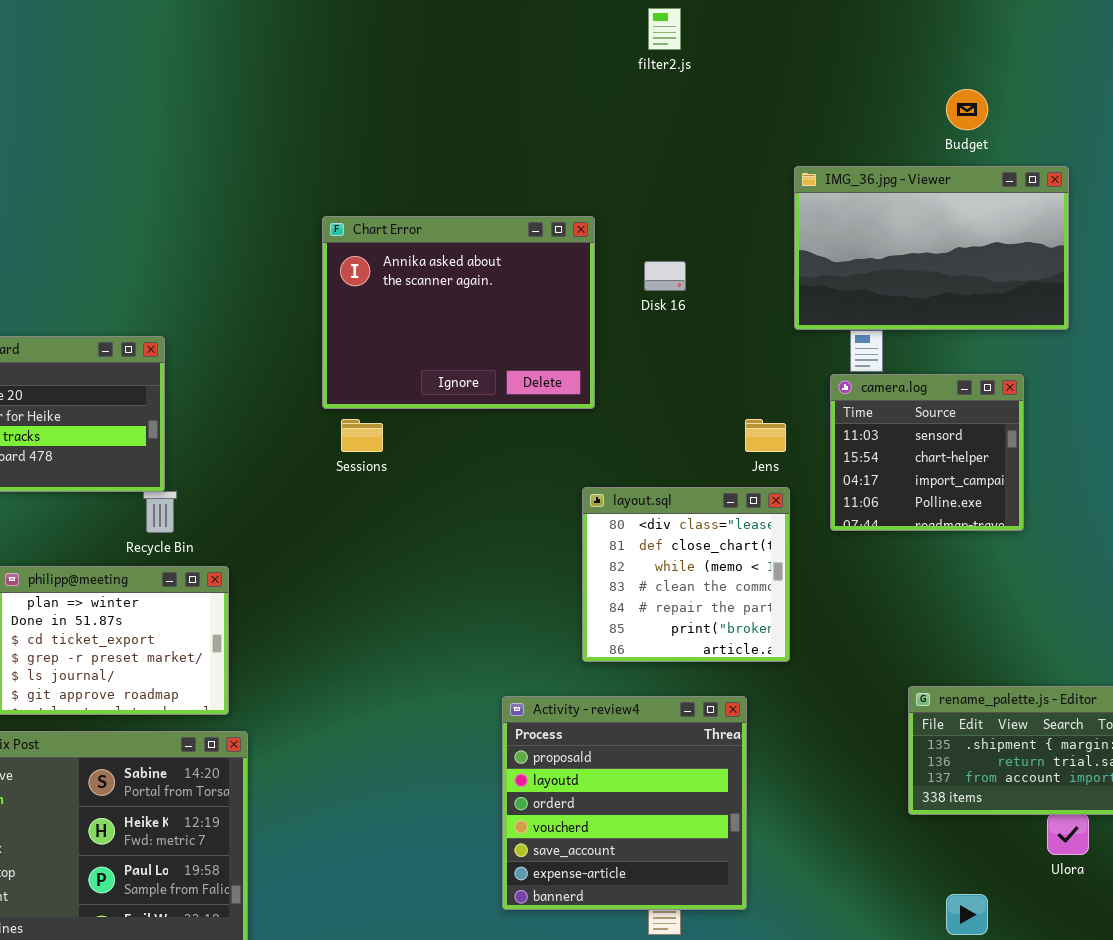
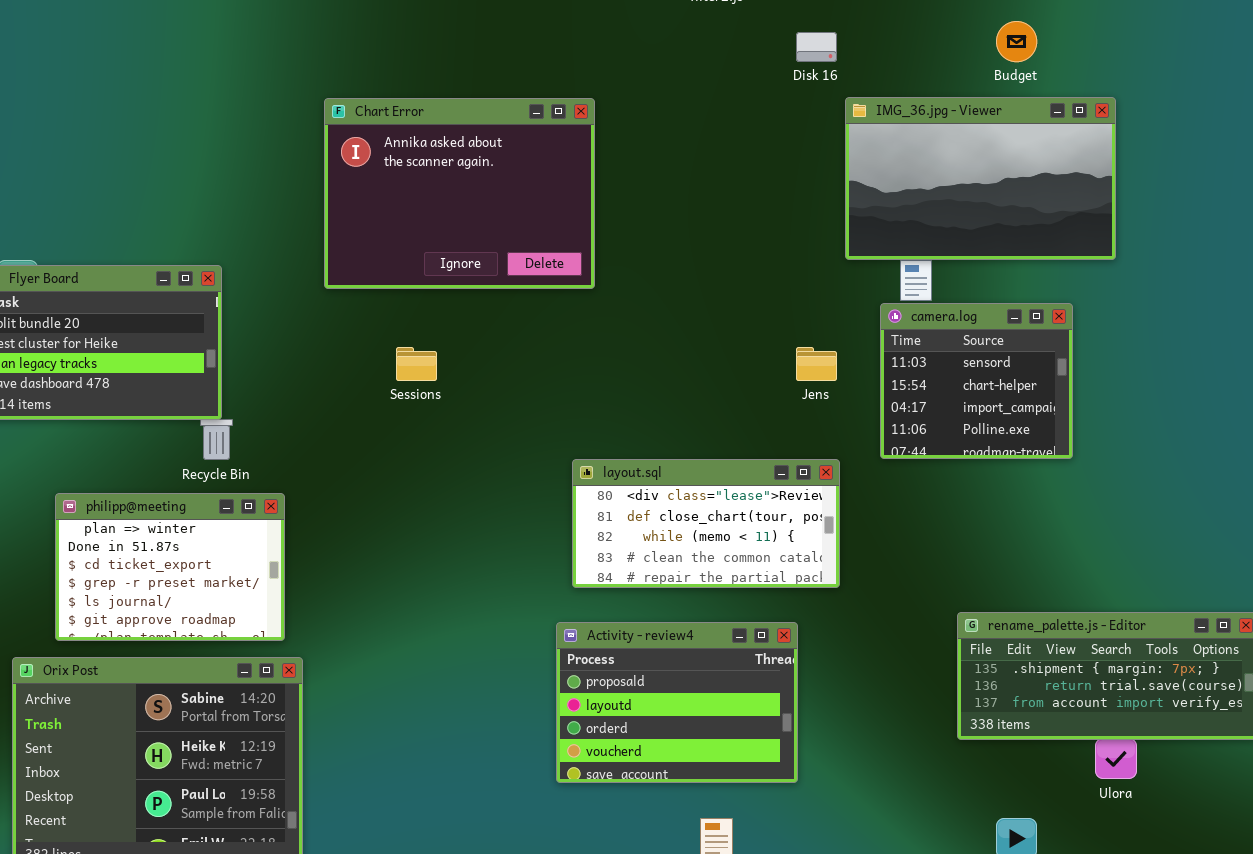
Chart Error: [322,216,595,409] -> [324,98,595,289], moved
Disk 16: [644,261,686,291] -> [796,32,837,62], moved
layout.sql: [582,487,790,662] -> [572,459,840,588], resized
Activity - review4: [502,696,747,910] -> [556,622,798,783], resized

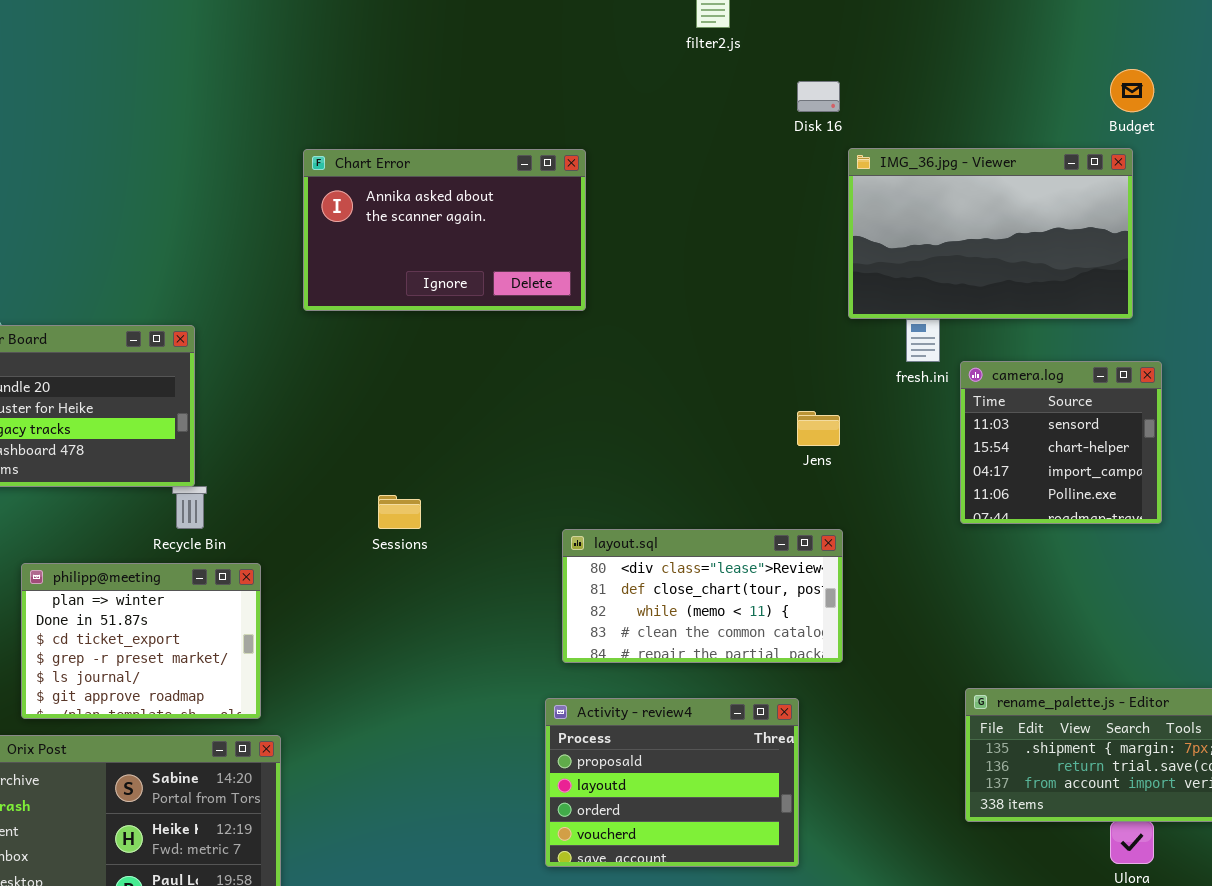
Budget: [996,21,1037,62] -> [1110,69,1154,112], moved
Chart Error: [324,98,595,289] -> [303,149,586,311], resized
camera.log: [880,303,1073,459] -> [960,361,1162,524], moved
Sessions: [396,347,437,381] -> [378,495,421,529], moved

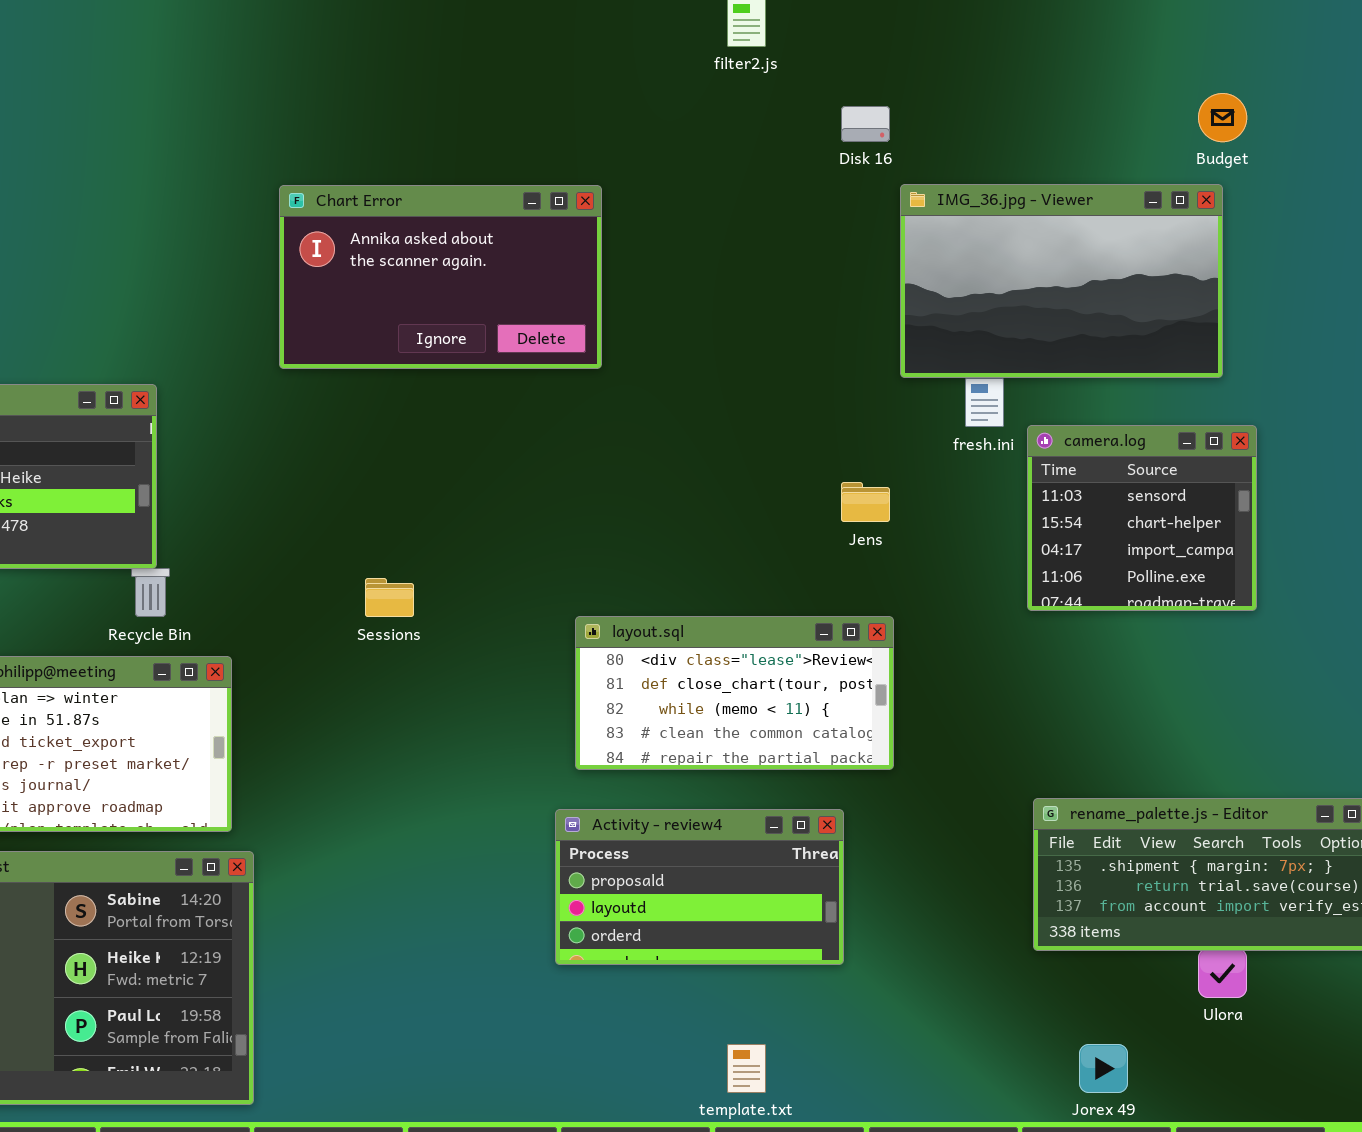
Activity - review4: [545,698,799,867] -> [555,809,844,965], resized

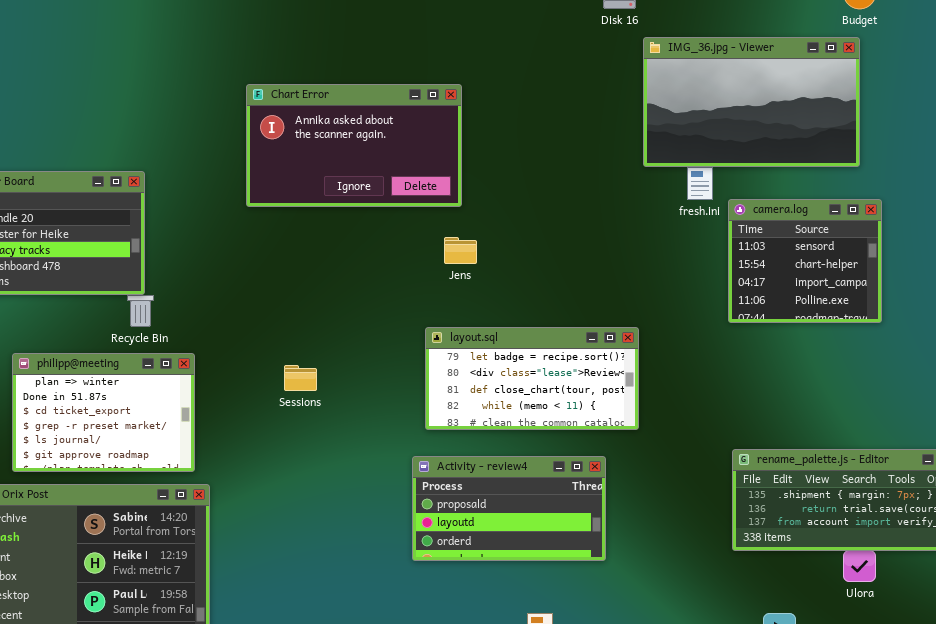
Chart Error: [279,185,602,369] -> [246,84,462,207], moved
Jens: [841,482,890,522] -> [444,237,477,264], moved
Sessions: [365,578,414,617] -> [284,365,317,391], moved
layout.sql: [575,616,894,770] -> [425,327,639,430], scrolled up 1 row

